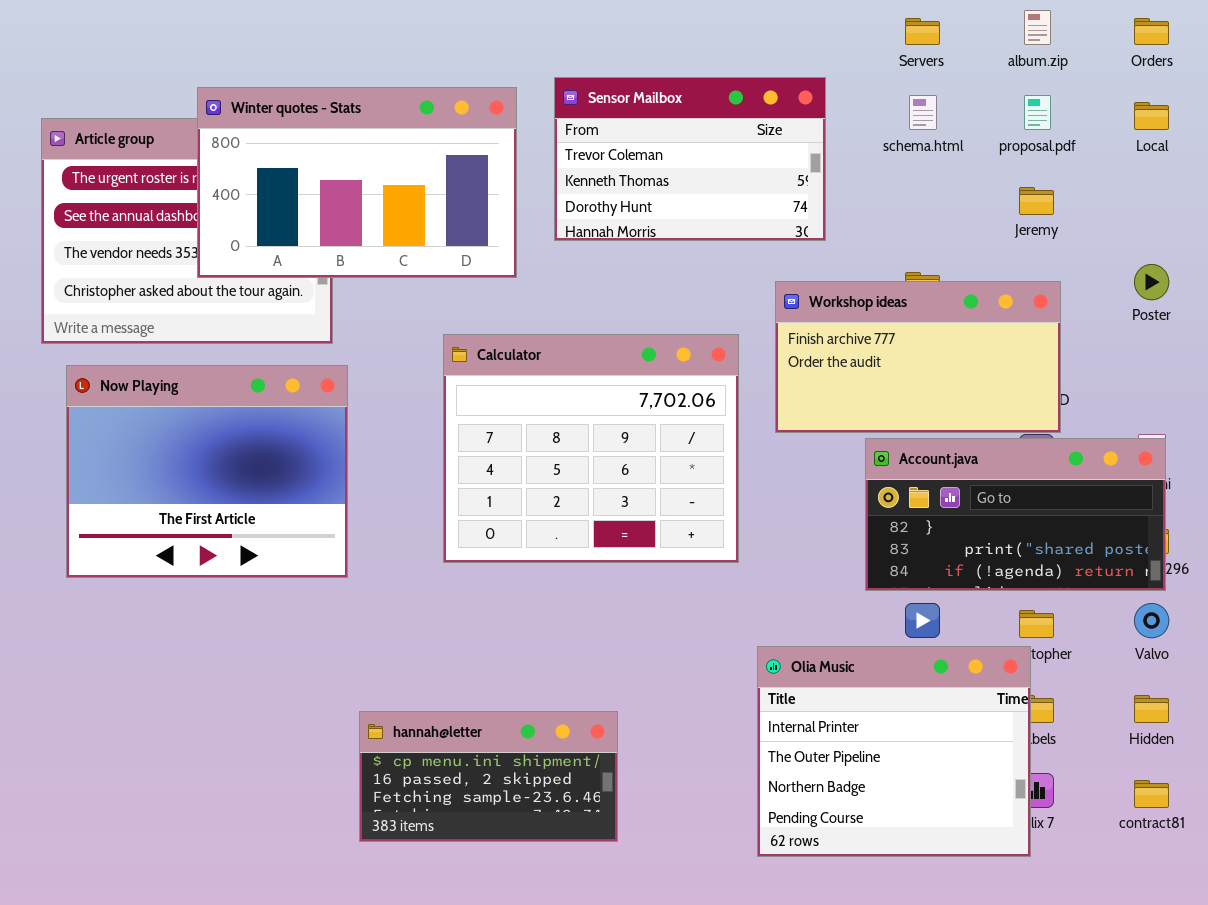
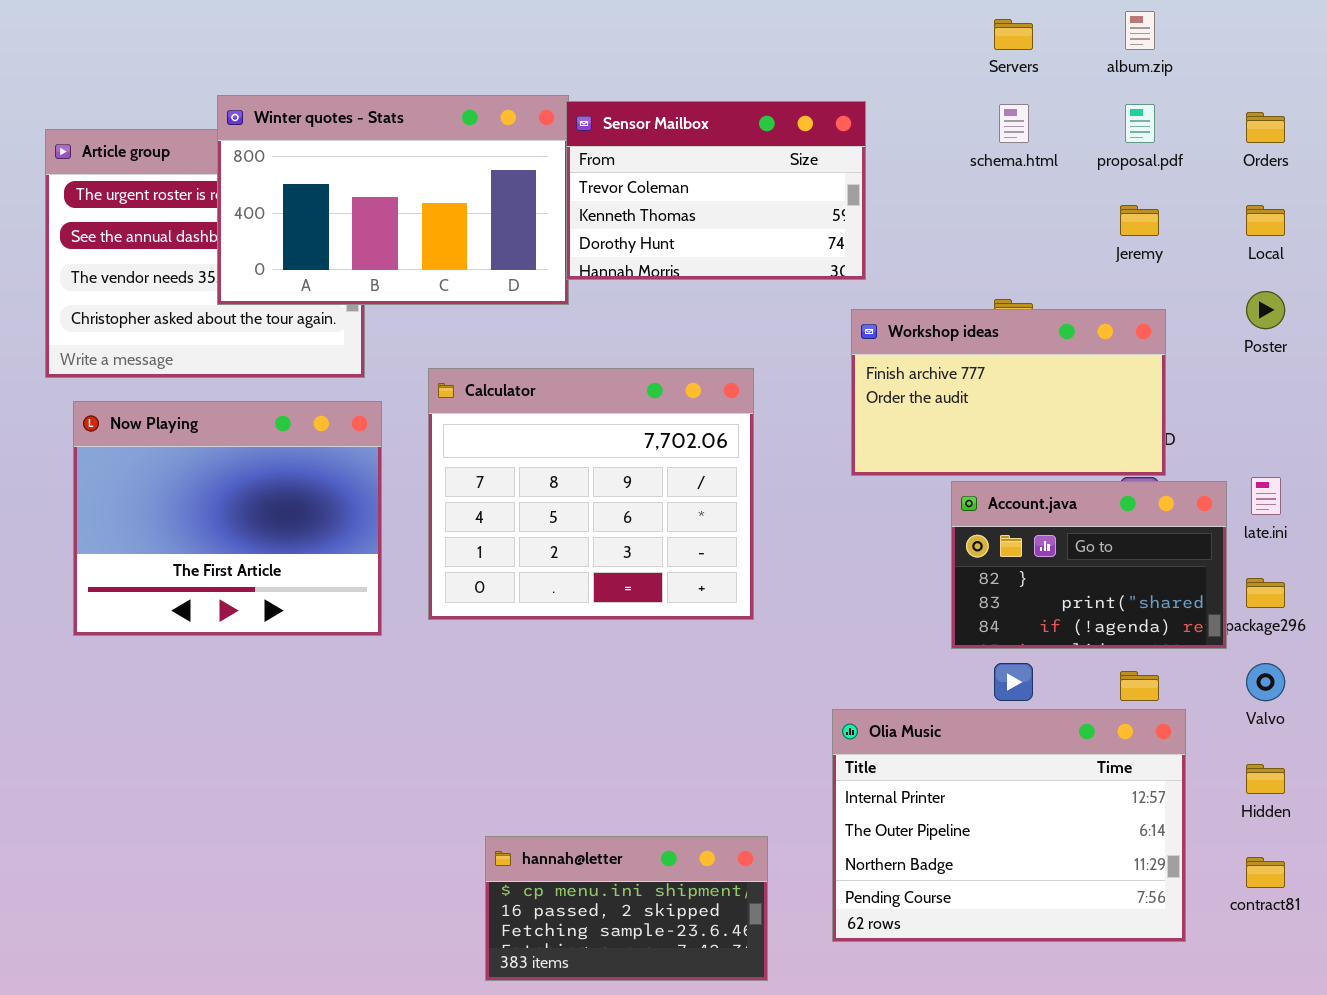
Orders: [1134,18,1169,45] -> [1246,112,1285,143], moved
Sensor Mailbox: [554,77,826,241] -> [566,101,866,280], moved
Local: [1134,102,1169,130] -> [1246,205,1285,236], moved
Calculator: [443,334,739,563] -> [428,368,754,620], moved
Account.java: [865,438,1166,591] -> [951,481,1227,649], resized
Olia Music: [757,646,1031,857] -> [832,709,1186,942], resized
hannah@letter: [359,711,618,842] -> [485,836,768,981], moved

